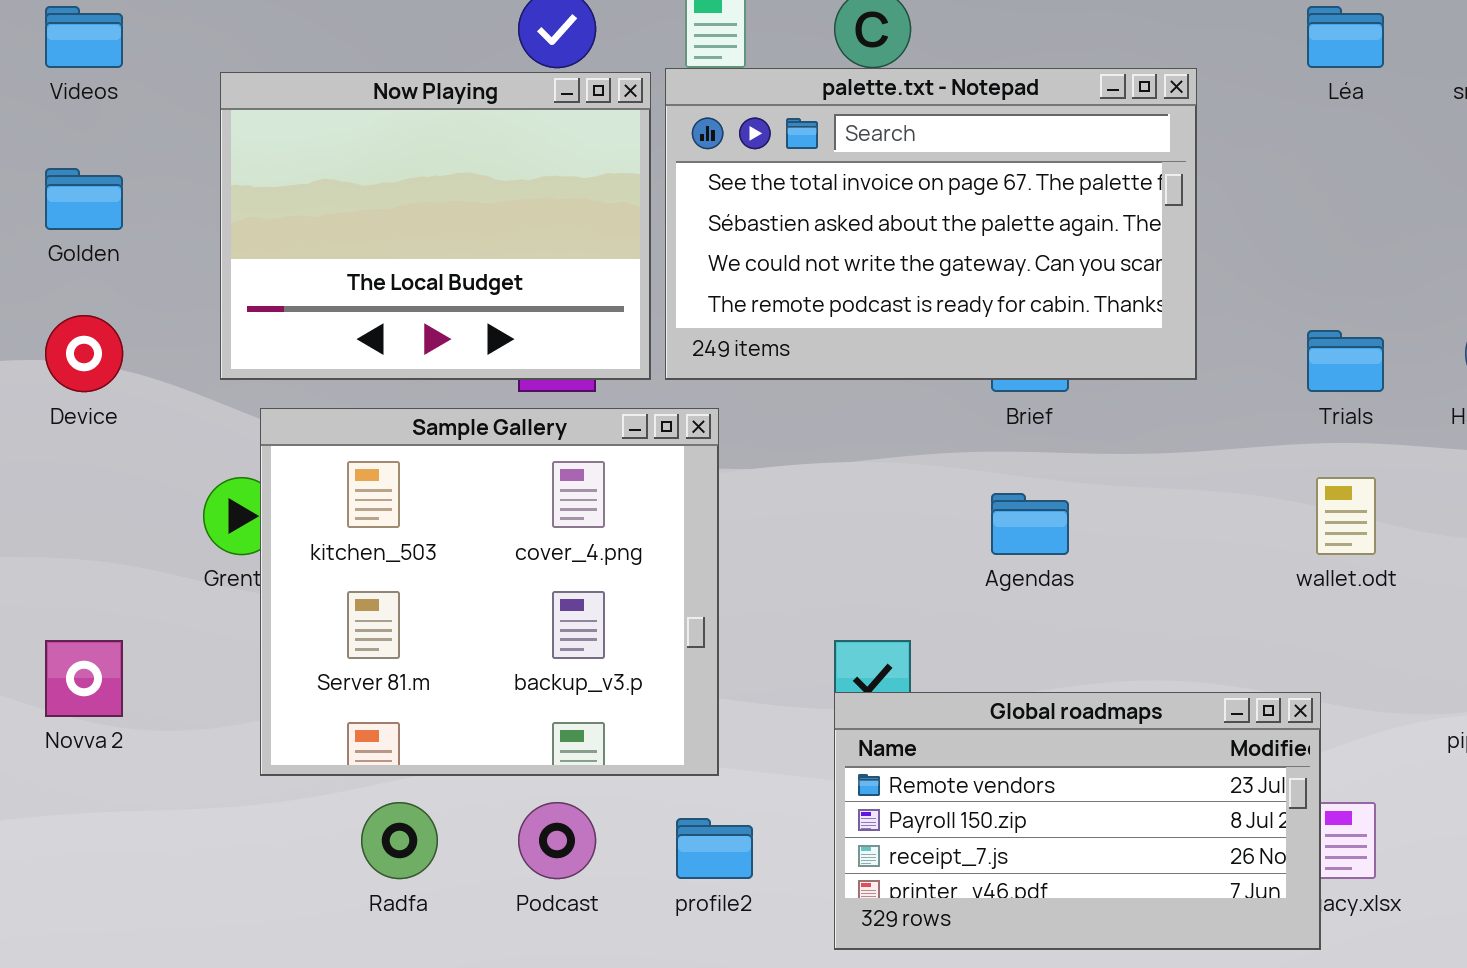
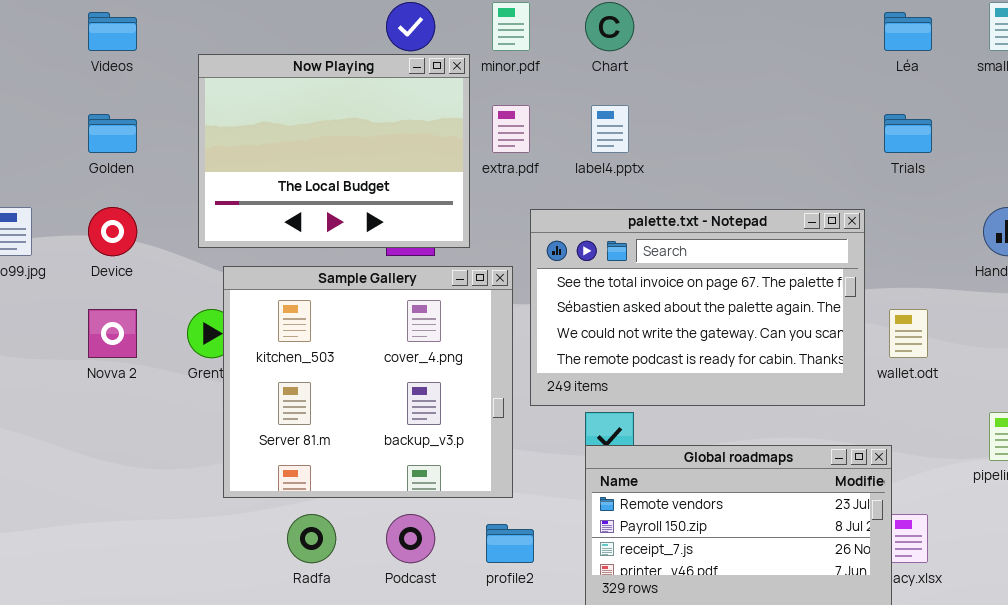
palette.txt - Notepad: [665,68,1197,380] -> [530,209,865,406], moved
Trials: [1307,330,1384,392] -> [884,114,932,153], moved
Novva 2: [45,640,123,717] -> [88,309,137,358], moved

